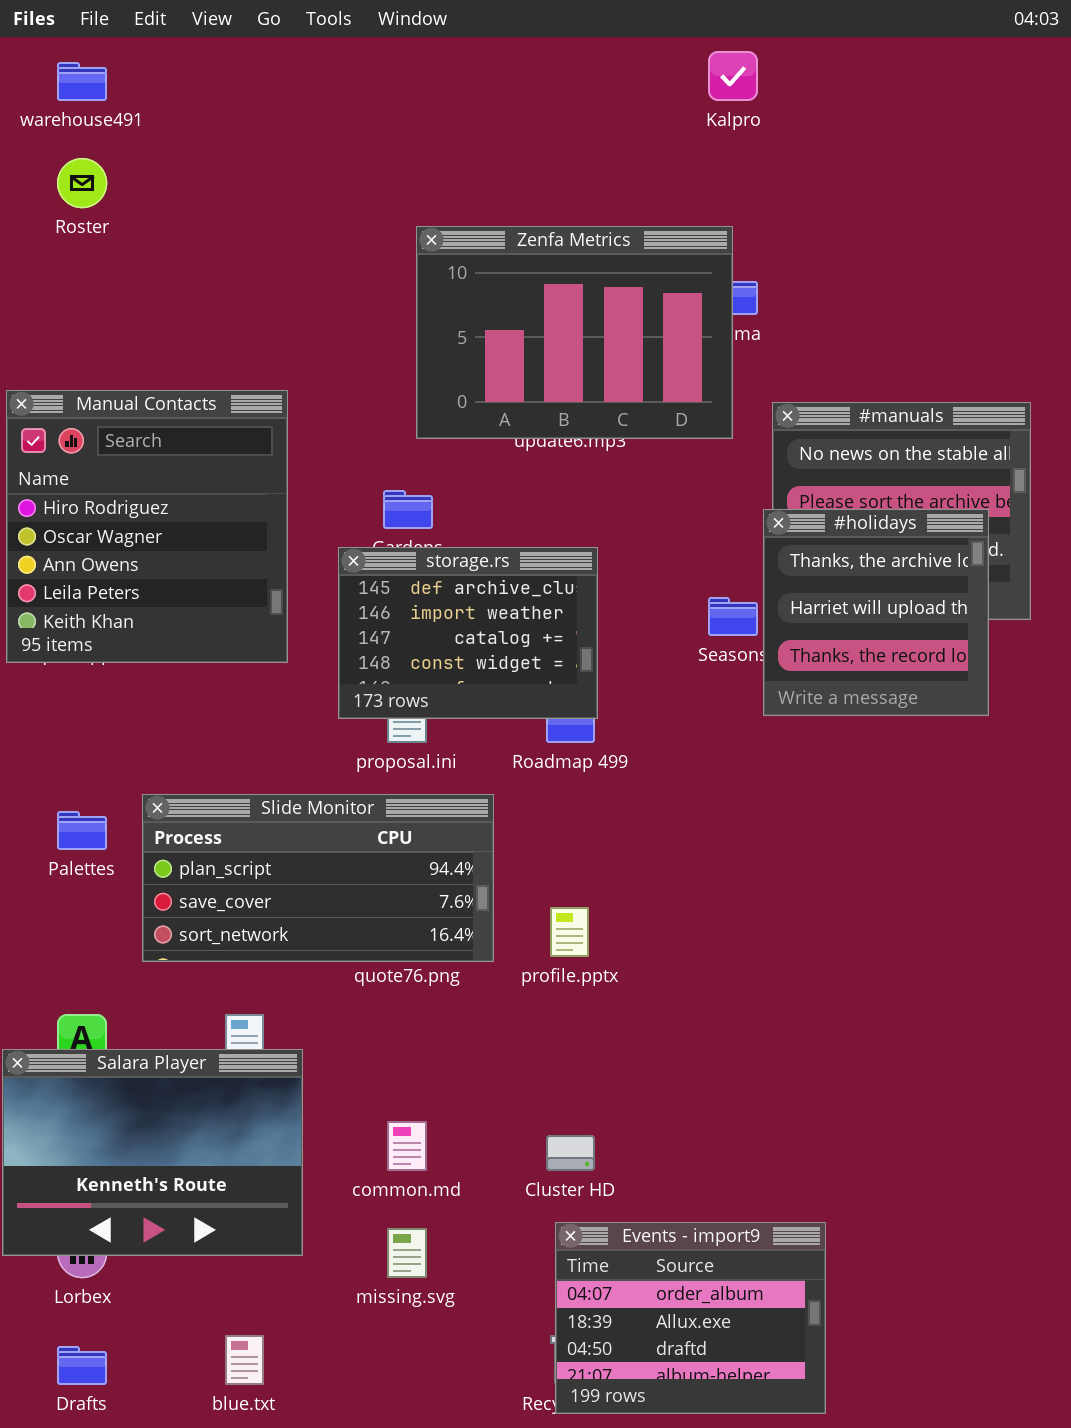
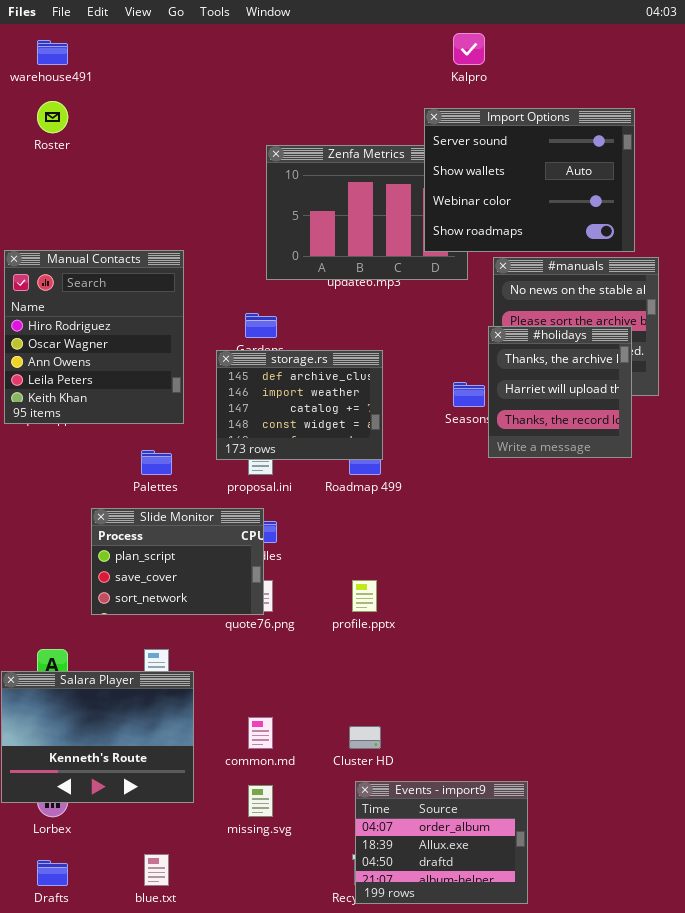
Import Options: none -> [424,108,635,252], opened
Slide Monitor: [142,794,494,962] -> [91,508,264,615], resized
Palettes: [57,811,107,850] -> [141,450,172,475], moved

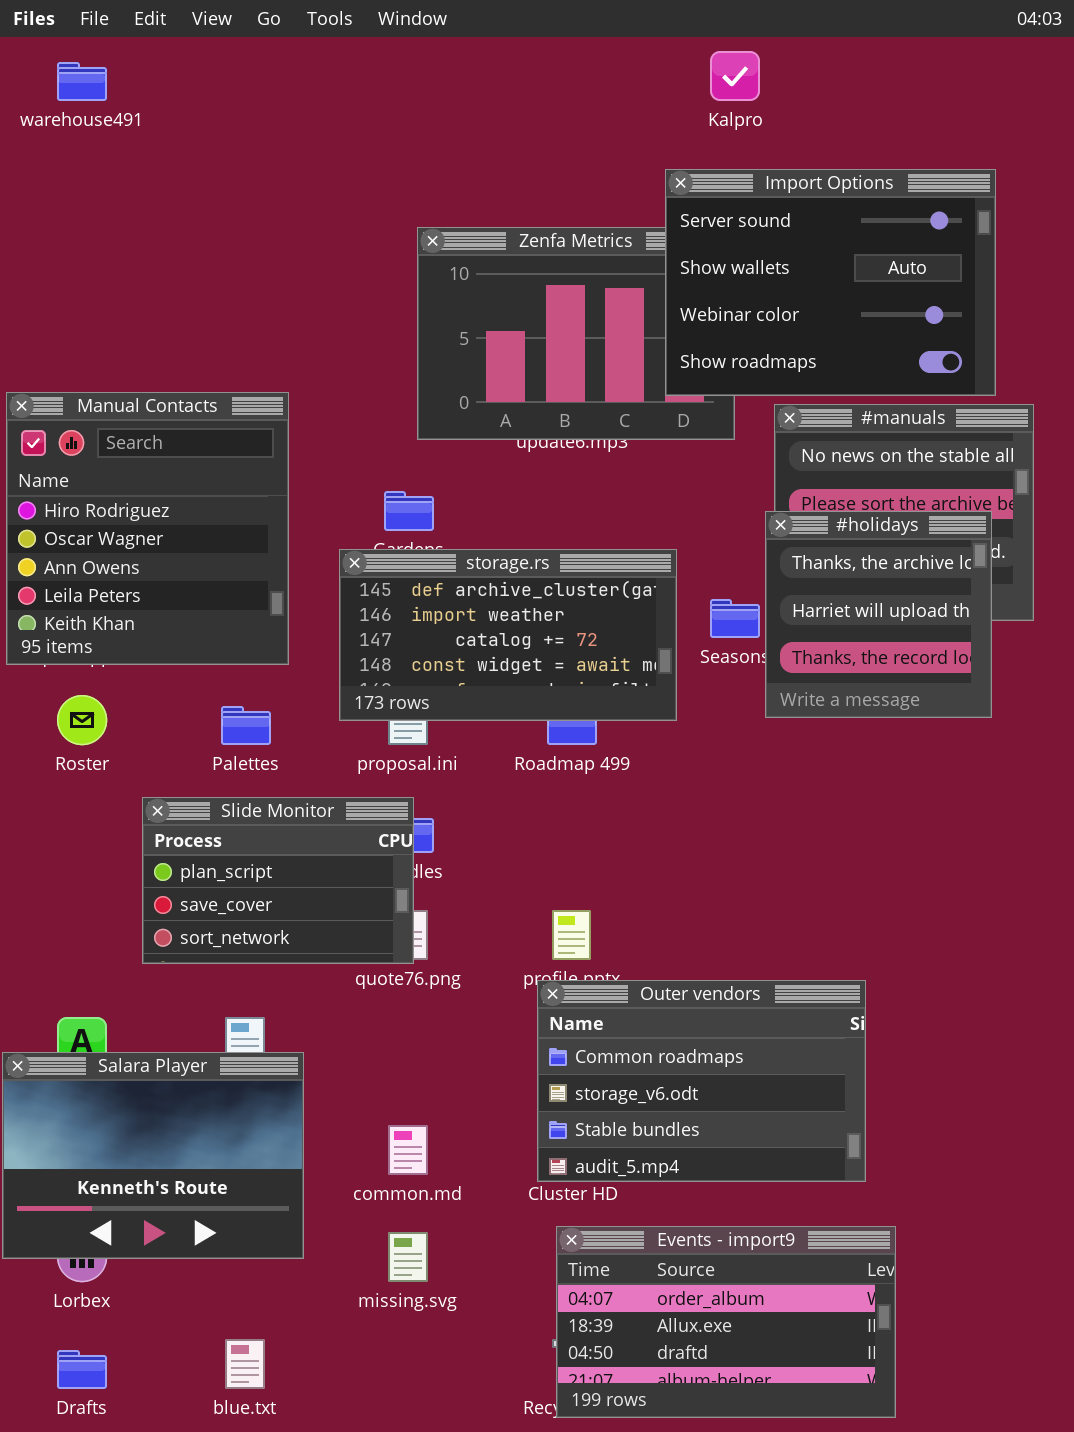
Roster: [37,101,68,133] -> [57,695,107,745], moved
storage.rs: [216,350,383,460] -> [339,549,677,721], resized
Outer vendors: none -> [537,980,866,1182], opened
Events - import9: [355,781,528,904] -> [556,1226,896,1418], resized

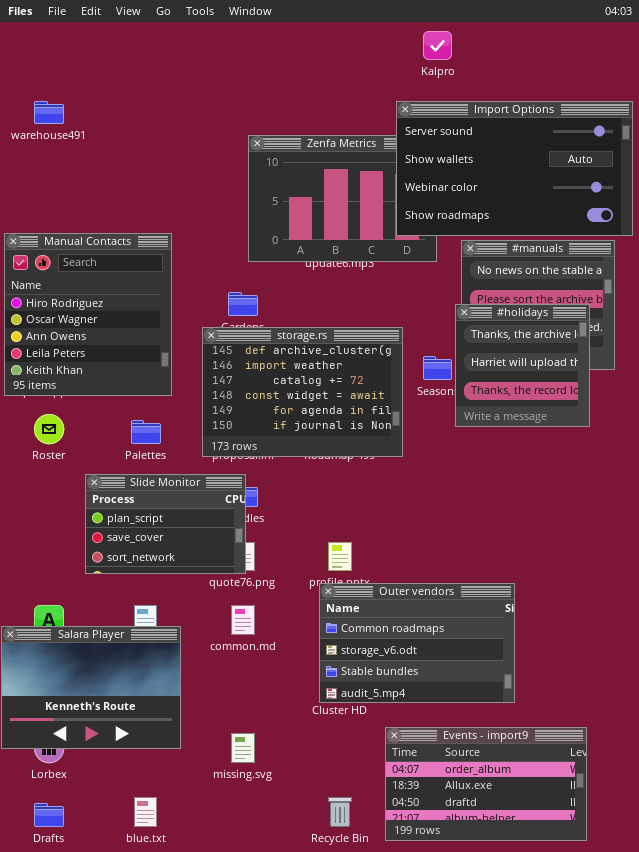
warehouse491: [57,62,107,101] -> [34,101,64,124], moved
Import Options: [665,169,996,396] -> [396,101,633,236], resized
storage.rs: [339,549,677,721] -> [202,327,403,457], resized
common.md: [388,1125,428,1175] -> [231,605,255,635], moved
Events - import9: [556,1226,896,1418] -> [385,727,587,841], moved

